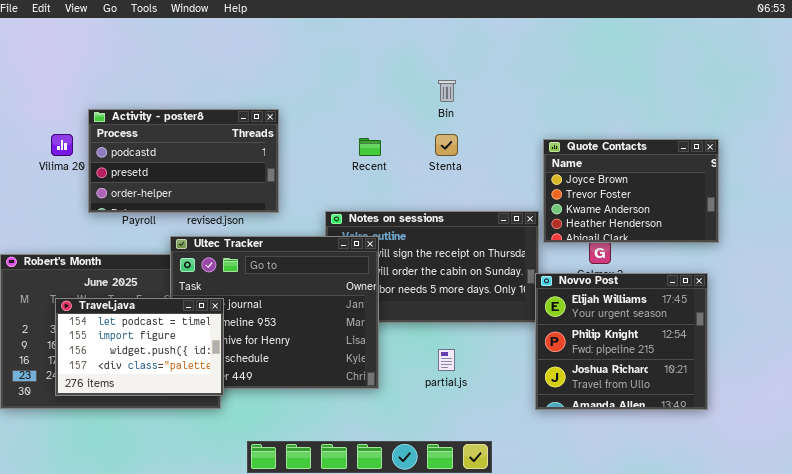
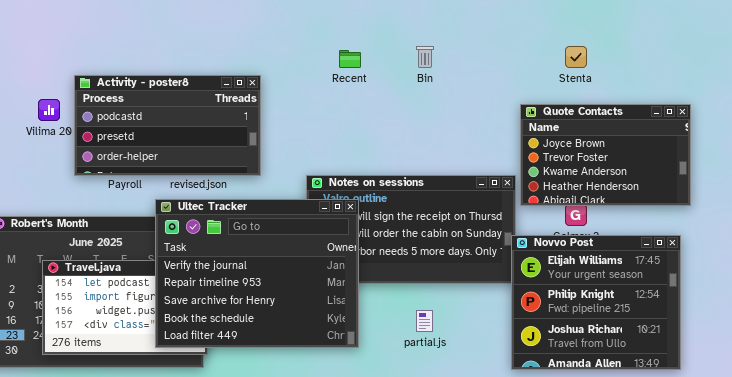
Stenta: [435,134,458,156] -> [565,46,587,68], moved
Recent: [359,138,381,156] -> [339,50,361,68], moved
Ultec Tracker: [170,236,379,389] -> [155,199,359,348], raised

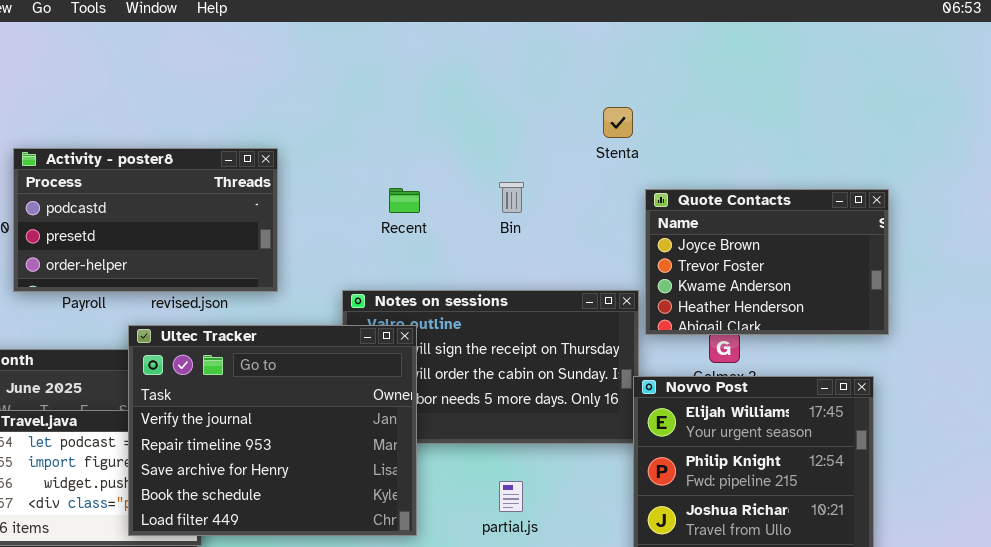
Bin: [416,46,434,68] -> [499,182,524,213], moved
Stenta: [565,46,587,68] -> [603,107,633,138], moved
Recent: [339,50,361,68] -> [389,188,420,213], moved

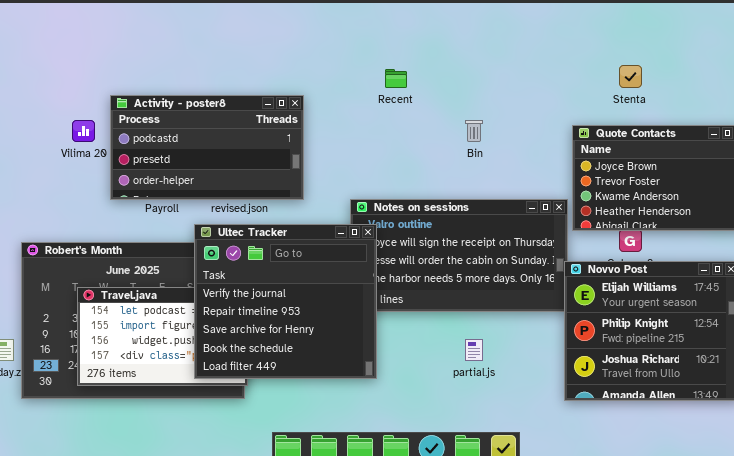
Stenta: [603,107,633,138] -> [619,65,642,88], moved
Recent: [389,188,420,213] -> [385,69,407,88], moved
Ultec Tracker: [128,325,417,536] -> [194,224,377,379], resized

